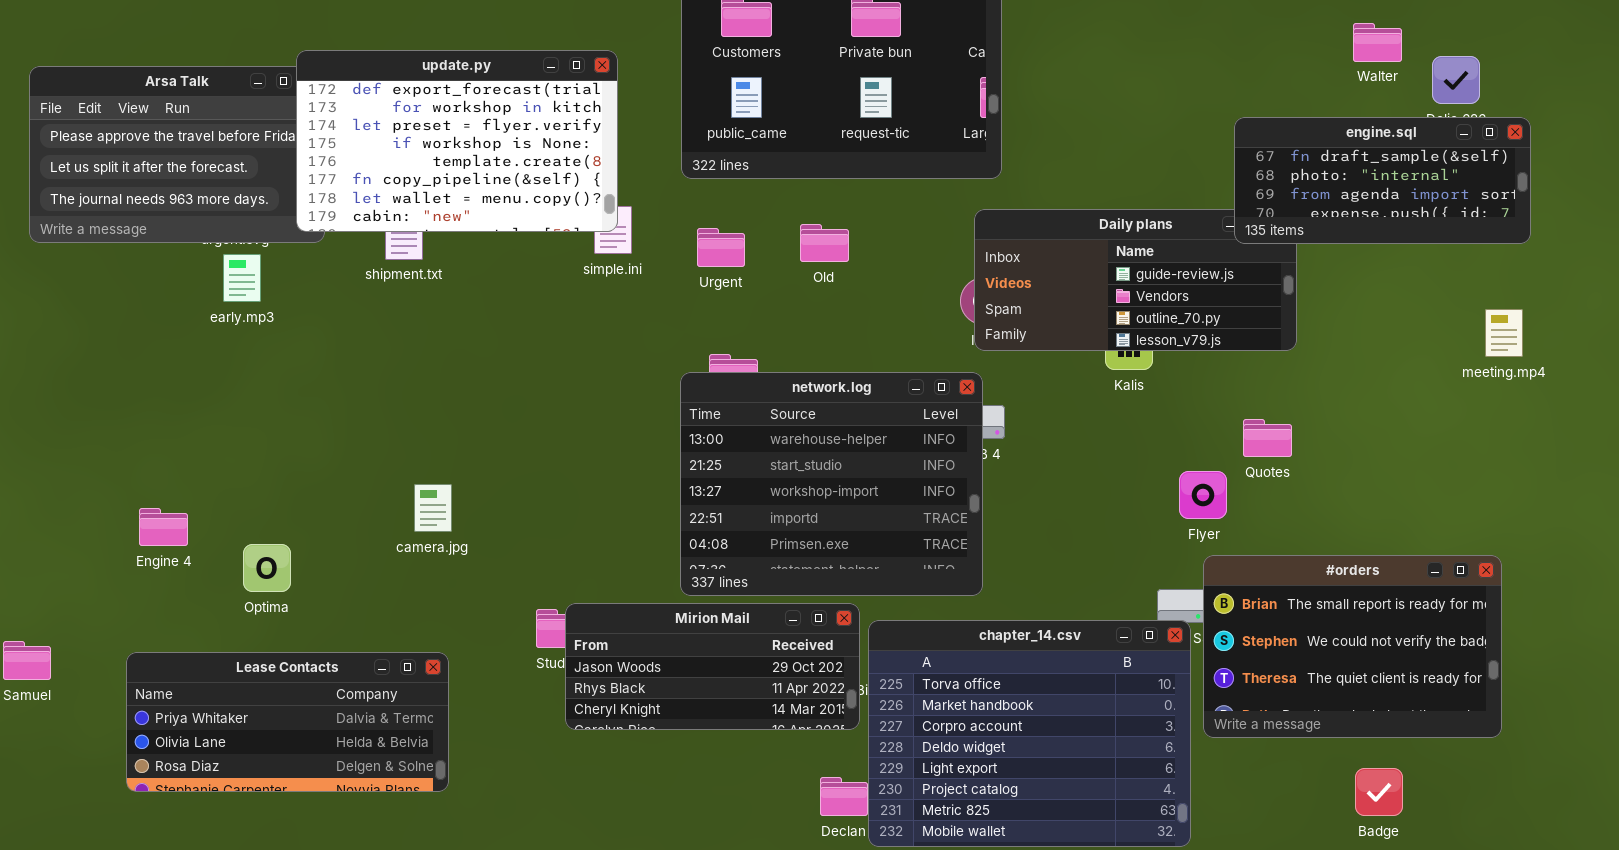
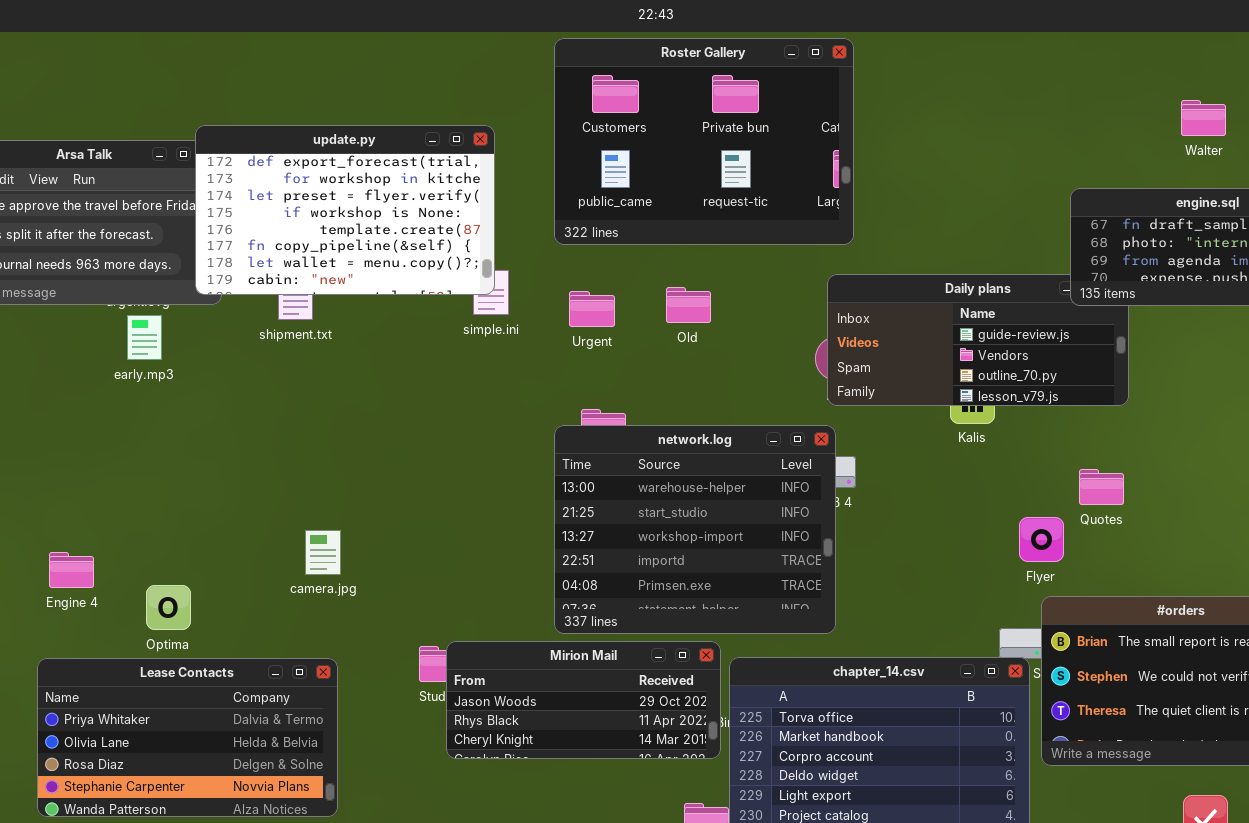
Lease Contacts: [126,652,449,792] -> [37,658,338,817], resized

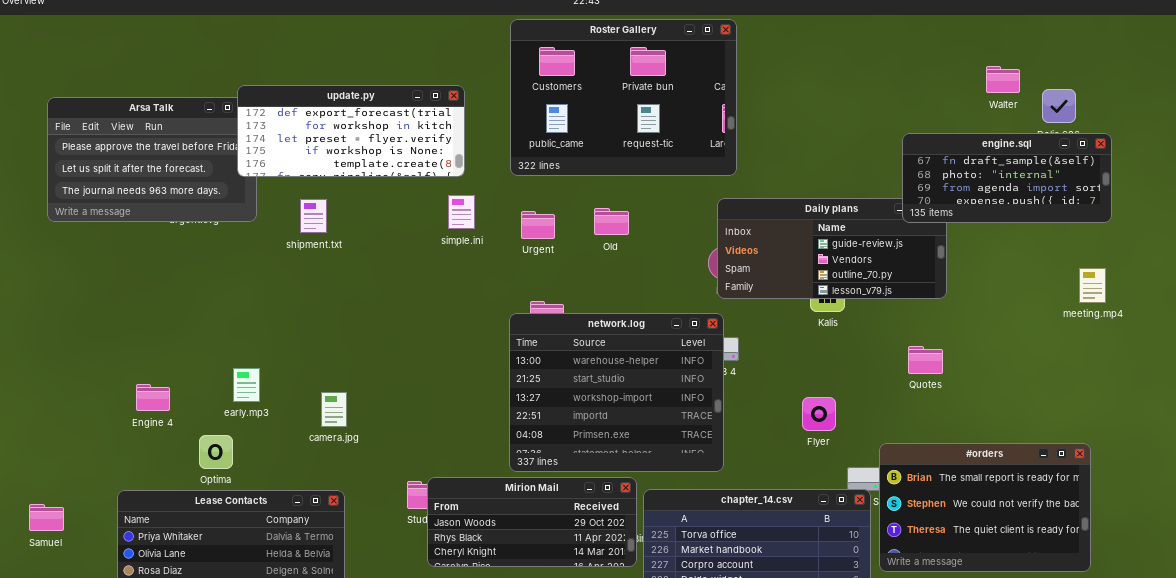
update.py: [195,125,495,295] -> [237,85,465,177], resized
early.mp3: [127,315,162,360] -> [233,368,260,402], moved
Flyer: [1019,517,1064,562] -> [802,397,836,431], moved
Engine 4: [49,552,94,588] -> [136,384,170,411], moved

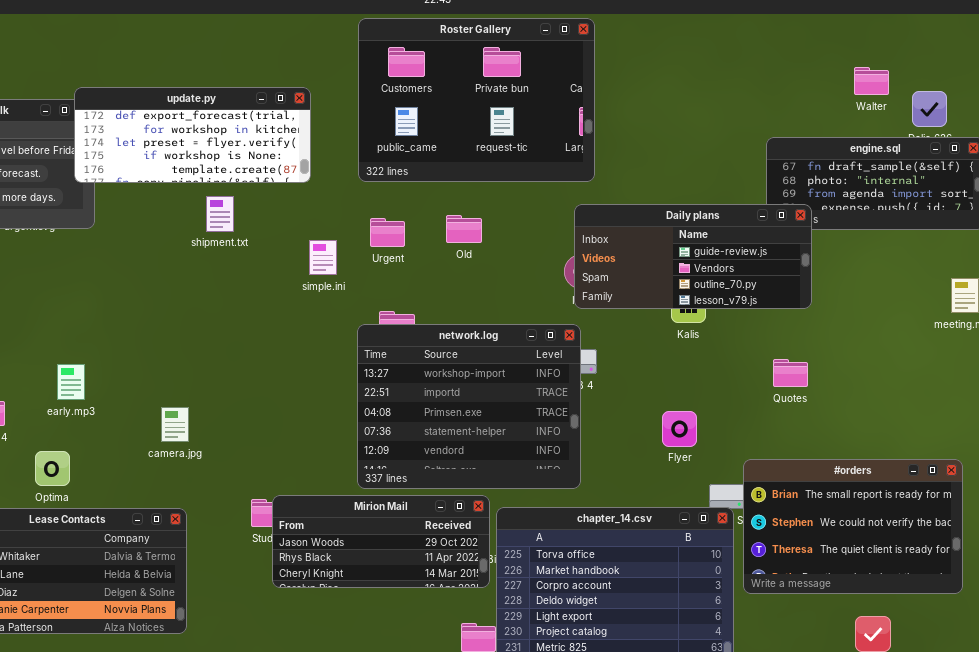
simple.ini: [448,195,475,229] -> [309,240,337,275], moved
Daily plans: [717,198,947,299] -> [574,204,812,309], raised
shipment.txt: [300,199,327,233] -> [206,196,234,232], moved
network.log: [509,313,724,472] -> [357,324,581,489], scrolled down 2 rows
early.mp3: [233,368,260,402] -> [57,364,85,400], moved

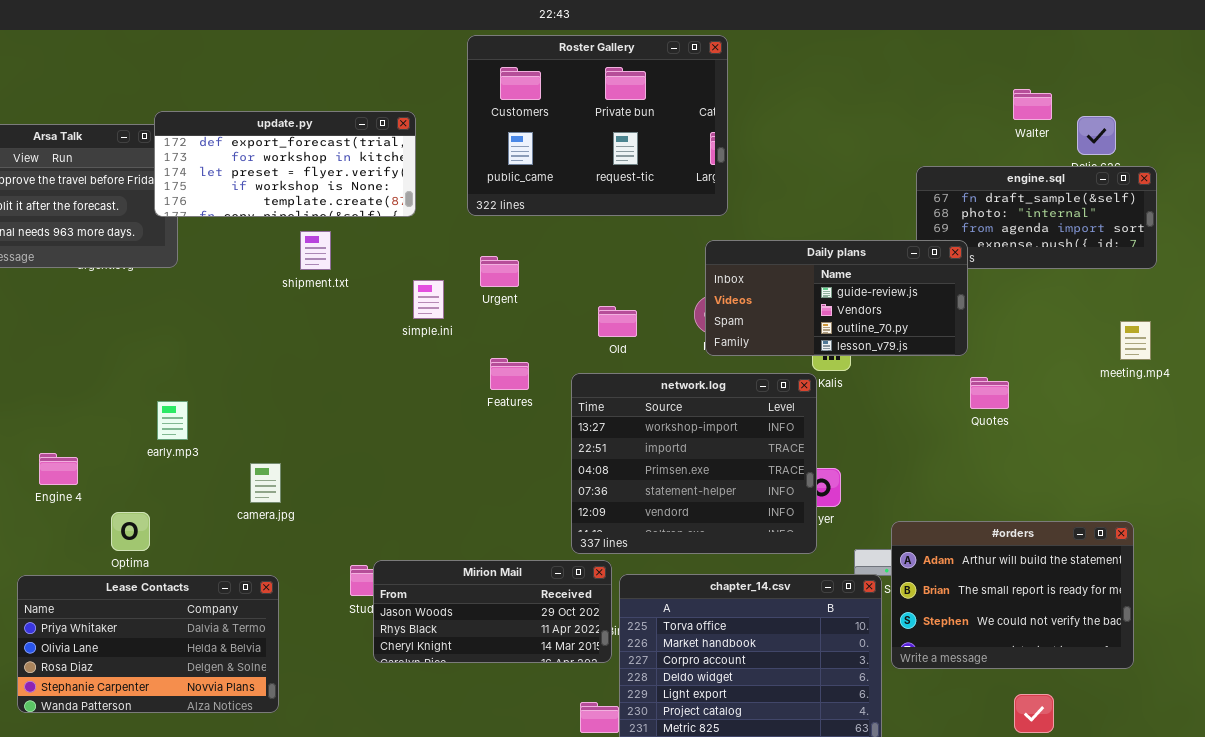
Old: [446,215,482,243] -> [598,306,637,337], moved
network.log: [357,324,581,489] -> [571,373,817,554], moved
Quotes: [773,359,808,387] -> [970,377,1009,409], moved
early.mp3: [57,364,85,400] -> [157,401,188,440], moved
#orders: [743,459,963,594] -> [891,521,1134,669], scrolled up 1 row

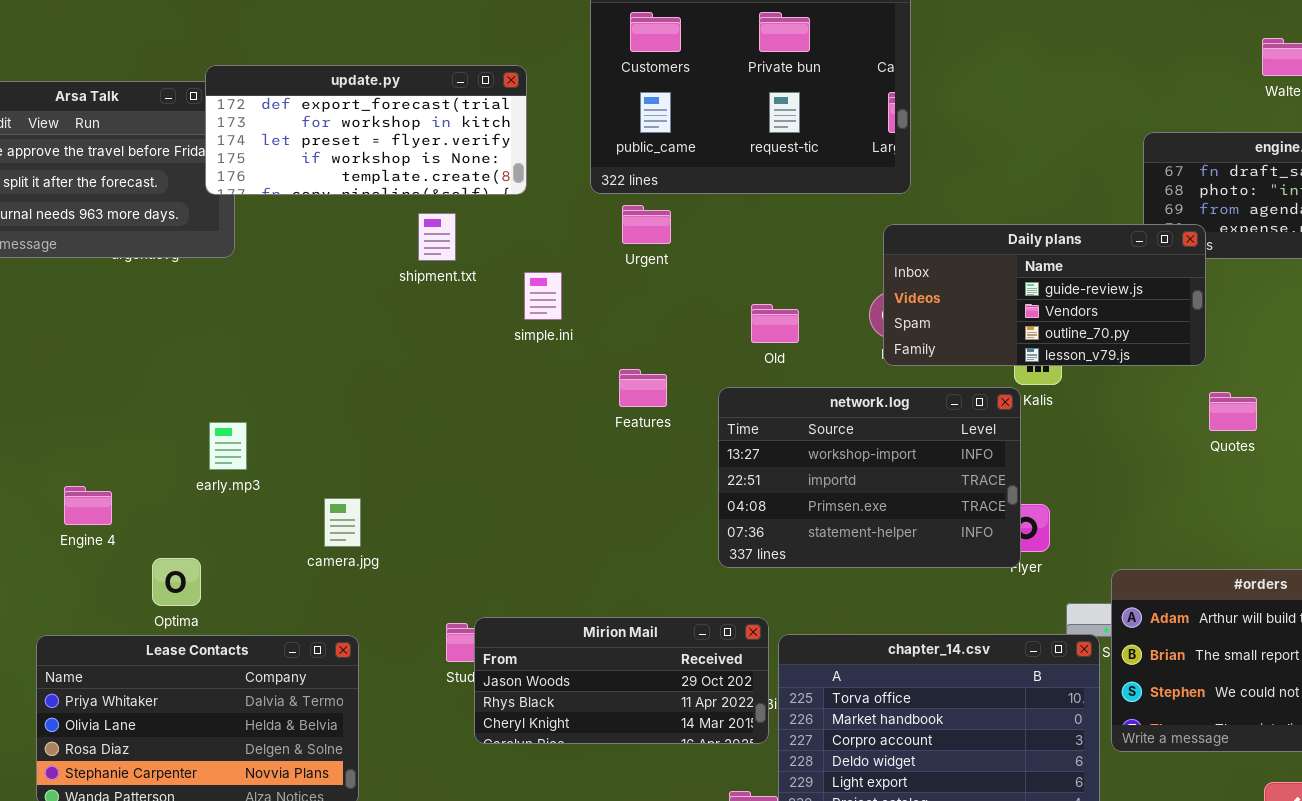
shipment.txt: [300,231,331,270] -> [418,213,456,261], moved
Urgent: [480,256,519,287] -> [622,205,671,244], moved
network.log: [571,373,817,554] -> [718,387,1021,568], resized

